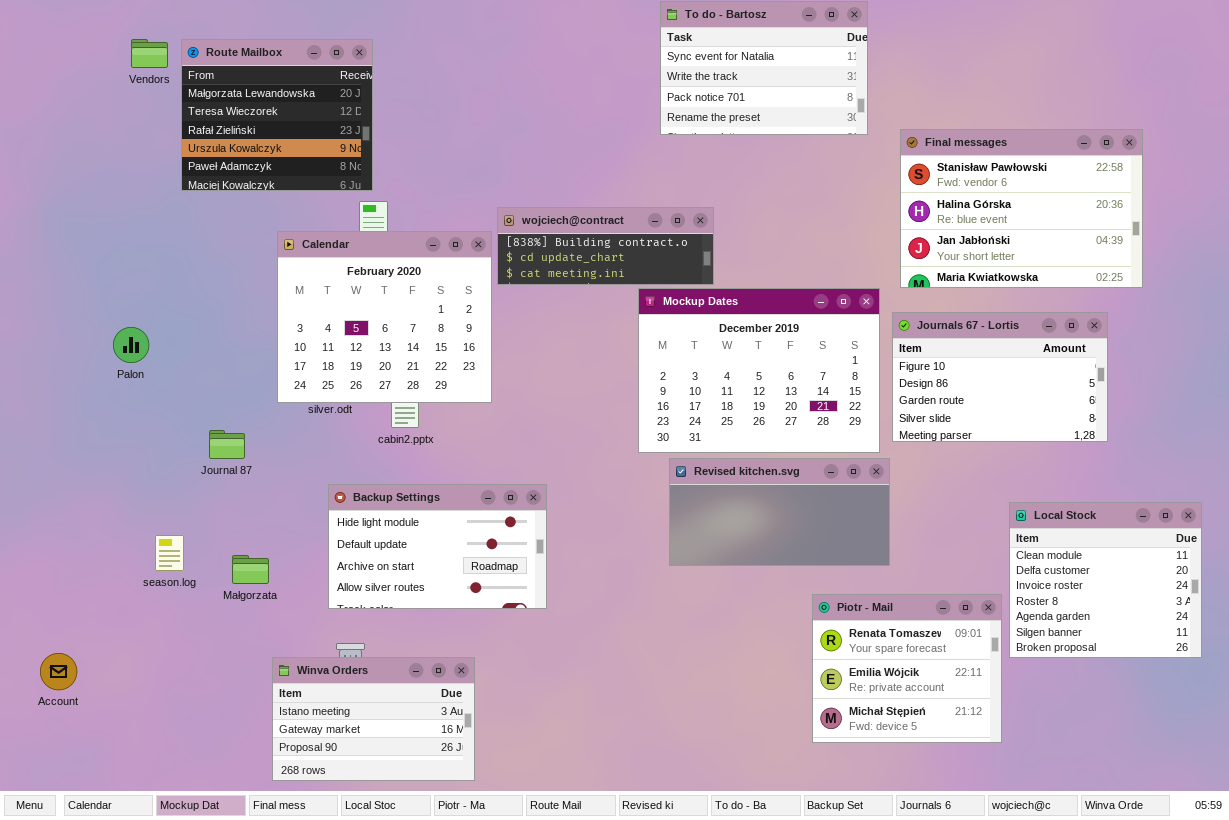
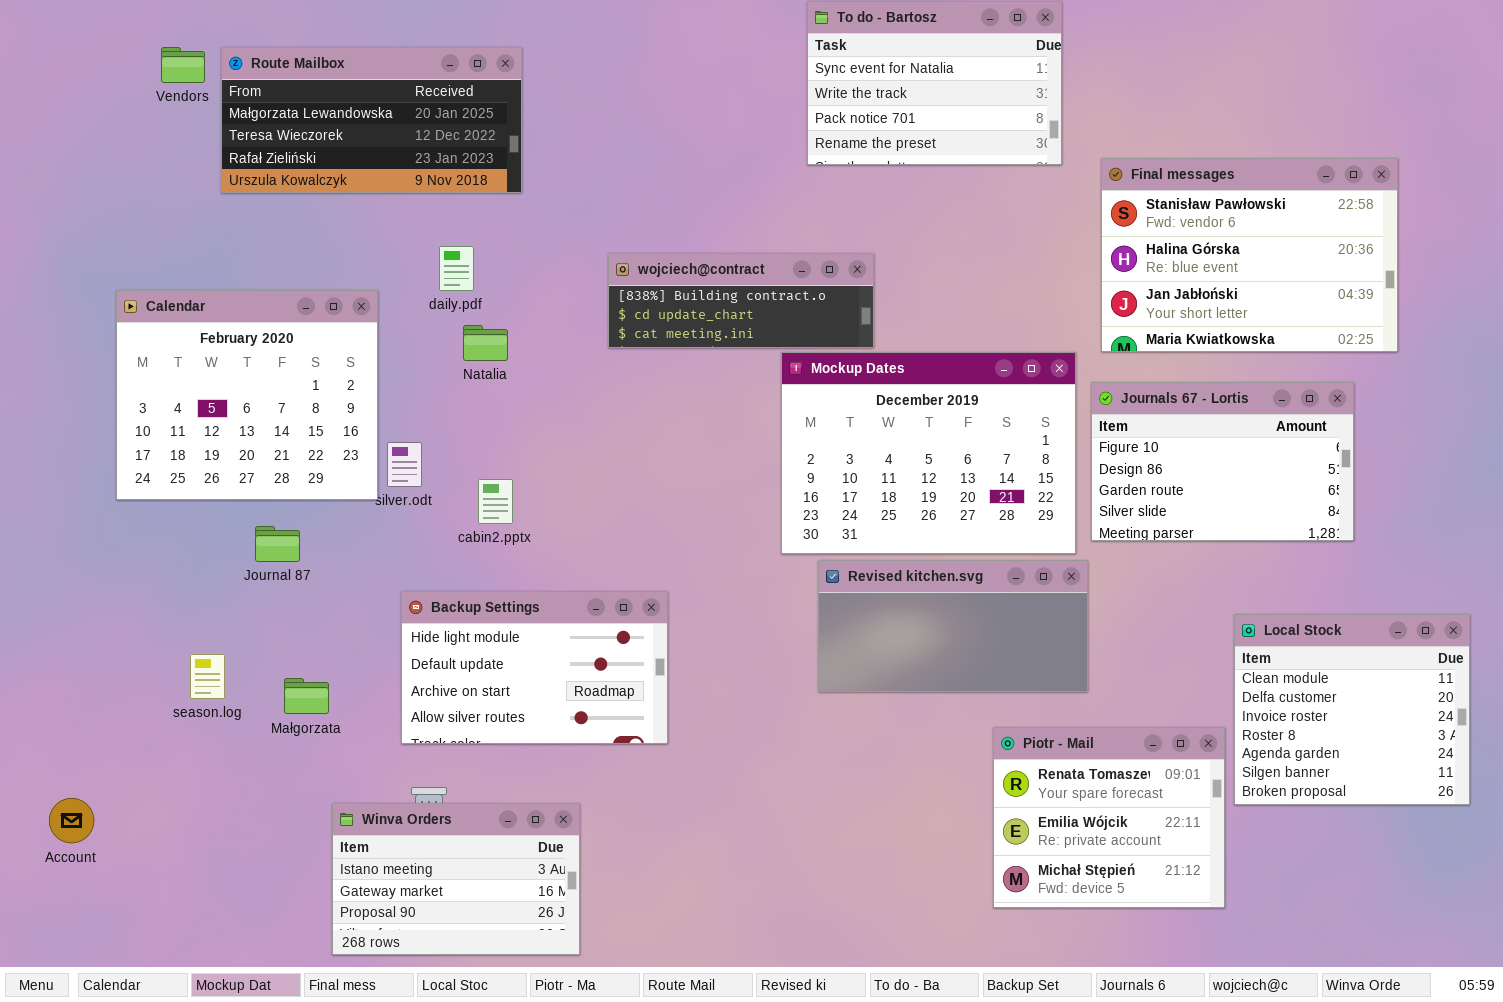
Route Mailbox: [181,39,373,191] -> [221,47,522,193], resized
Calendar: [277,231,492,403] -> [116,290,378,500], moved

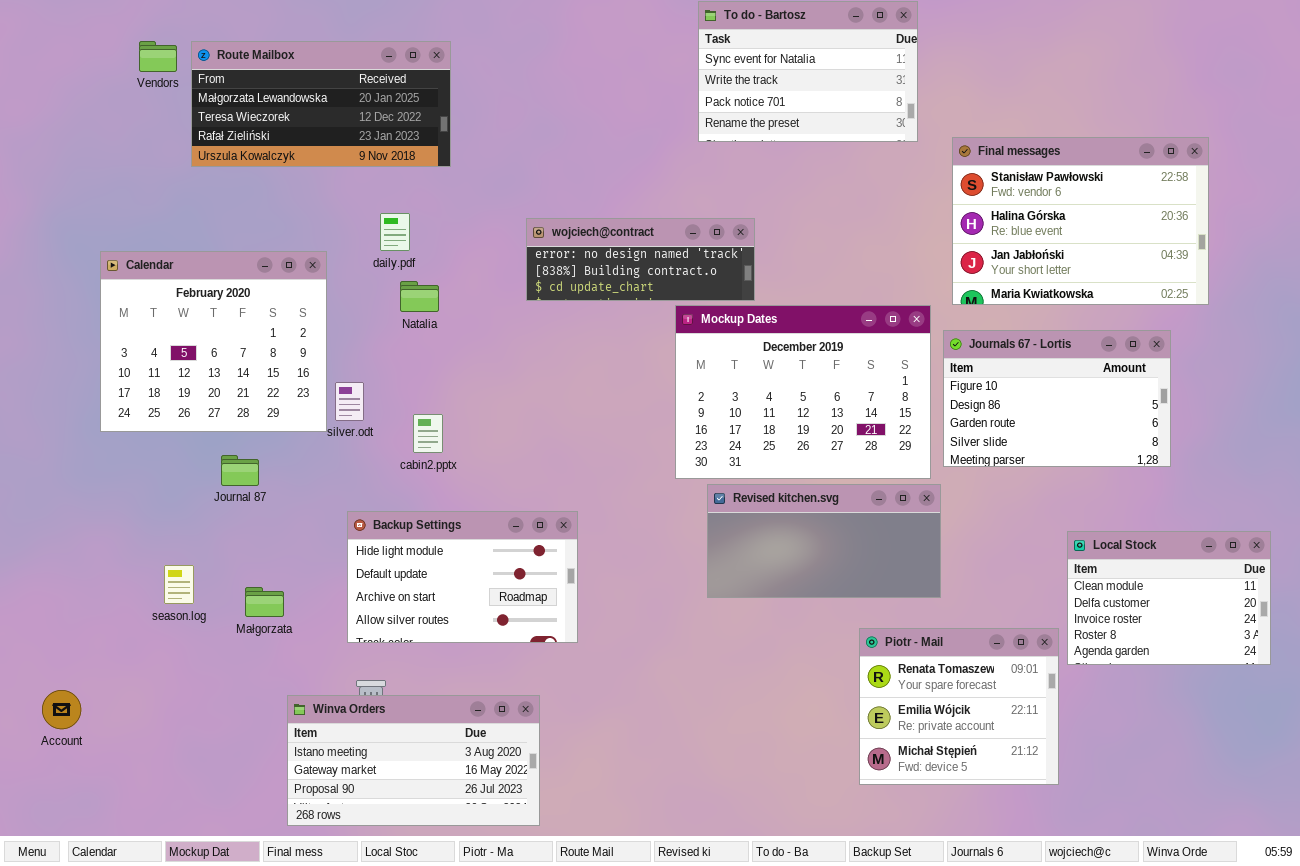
wojciech@contract: [608,253,874,348] -> [526,218,755,301], scrolled up 1 row
Local Stock: [1234,614,1470,805] -> [1067,531,1271,665], resized
Winva Orders: [332,803,580,955] -> [287,695,540,826], resized

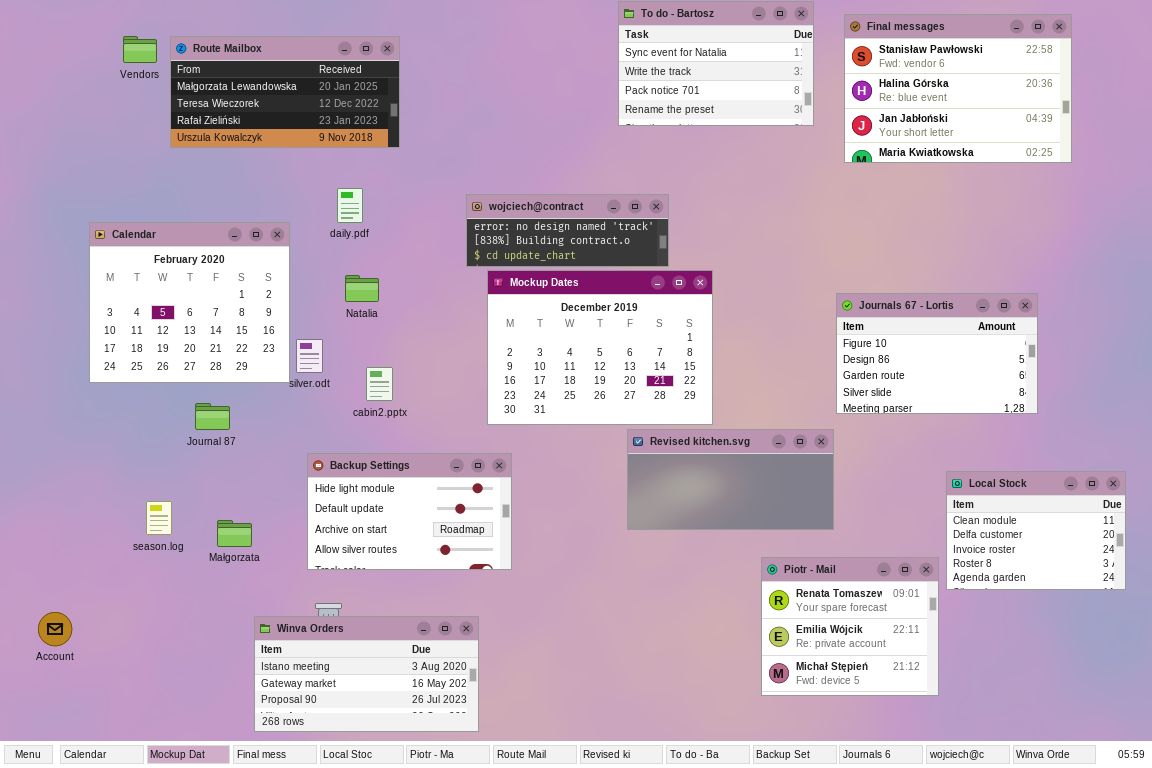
Final messages: [952,137,1209,305] -> [844,14,1072,163], moved
Natalia: [400,281,439,312] -> [345,275,379,302], moved
Mockup Dates: [675,305,931,479] -> [487,270,713,425], moved

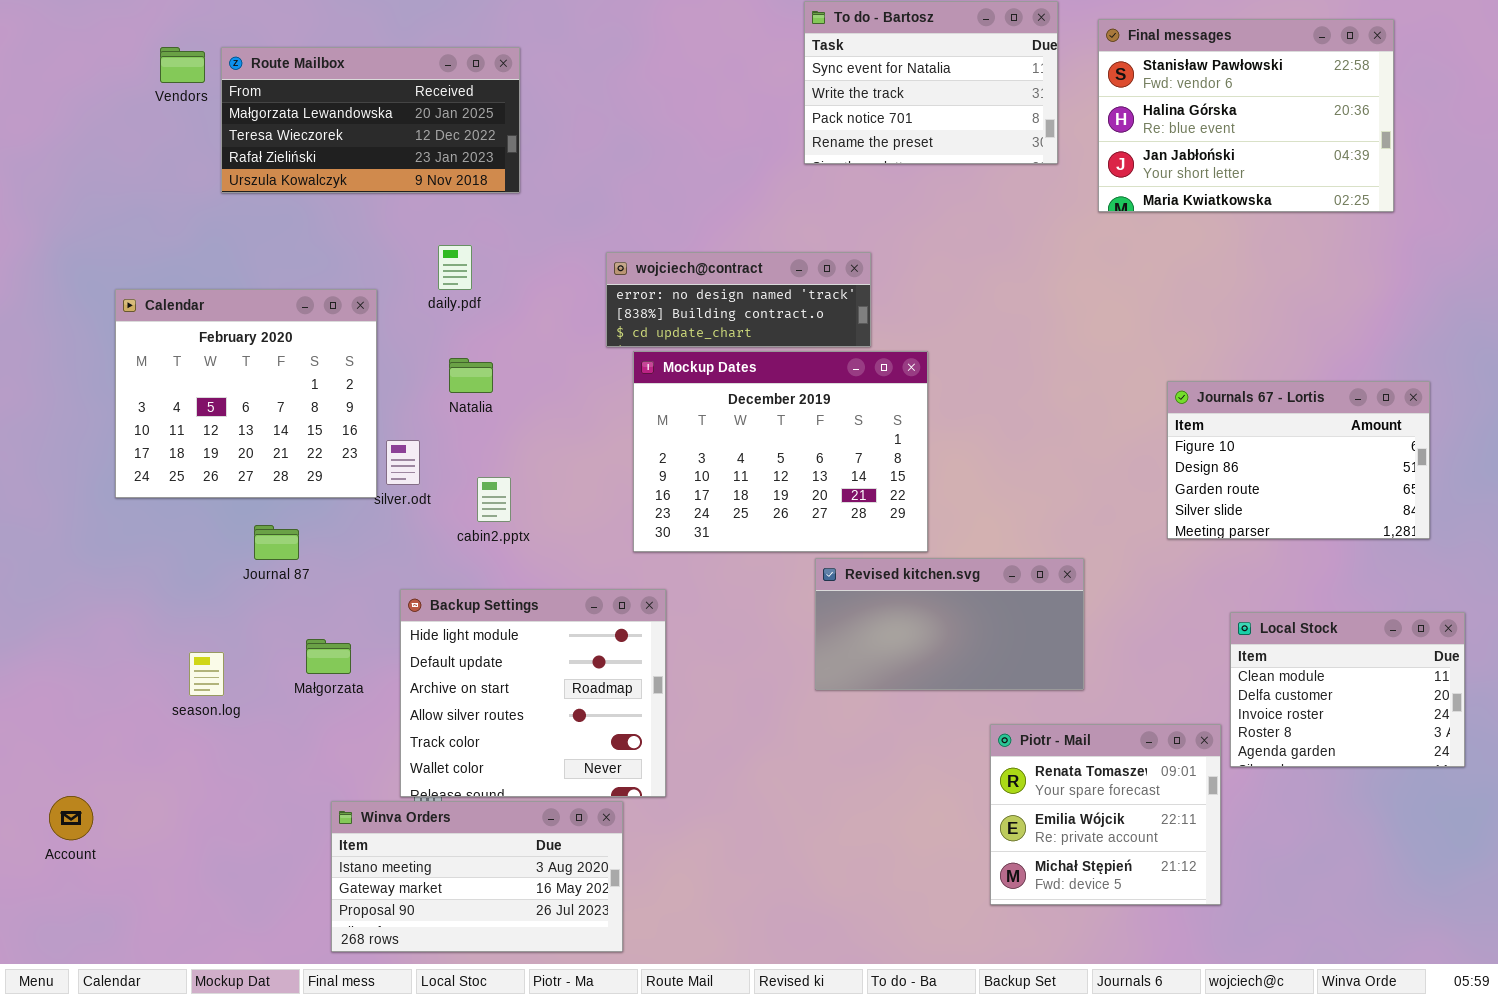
Journals 67 - Lortis: [836,293,1038,414] -> [1167,381,1430,539], moved
Backup Settings: [307,453,512,570] -> [400,589,666,797], resized
Małgorzata: [217,520,252,547] -> [306,639,351,674], moved

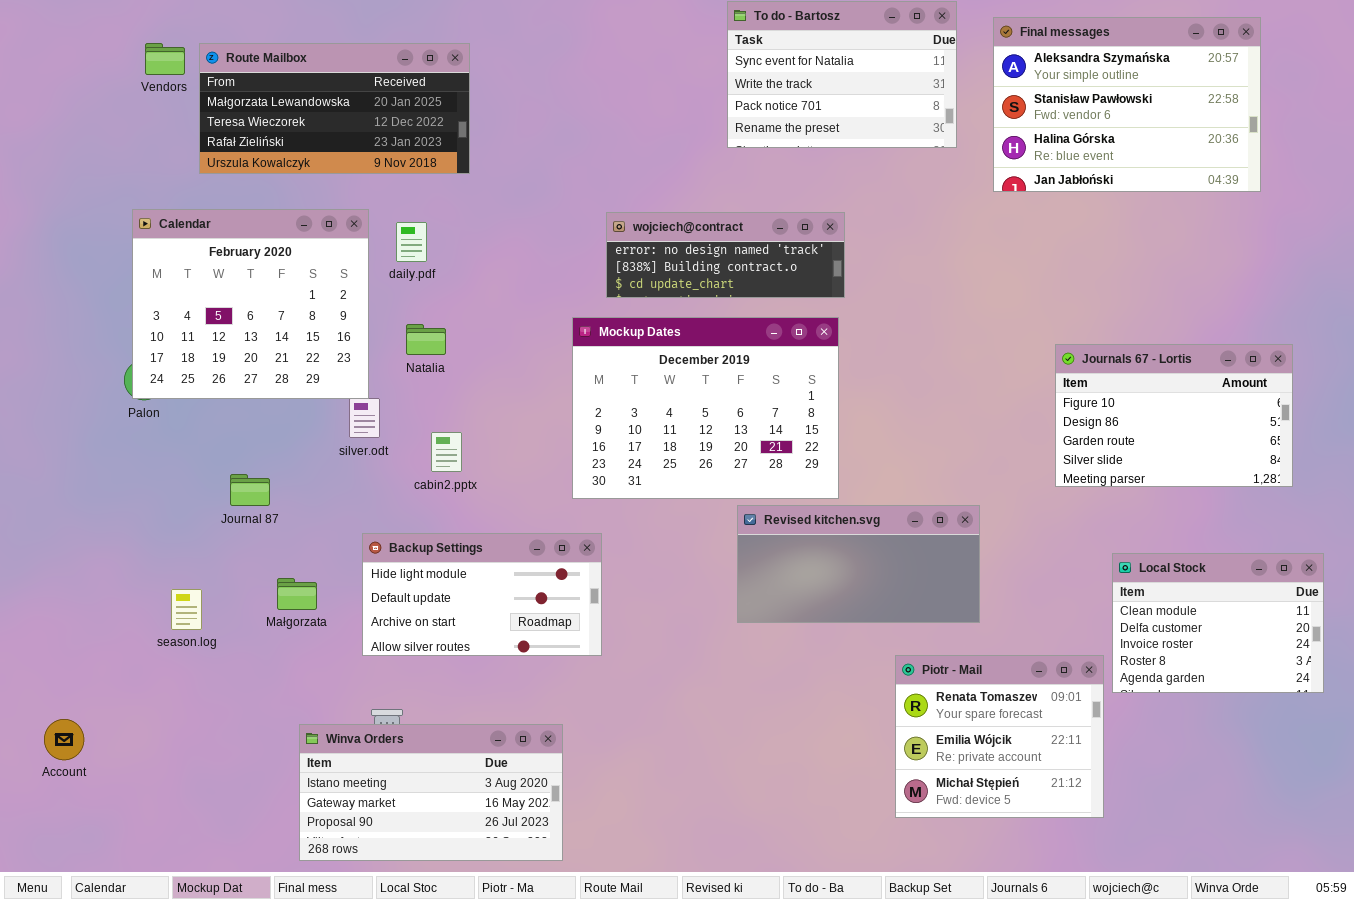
Final messages: [1098,19,1394,212] -> [993,17,1261,192], scrolled up 1 row
wojciech@contract: [606,252,871,347] -> [606,212,845,298], moved
Calendar: [115,289,377,498] -> [132,209,369,399], moved
Backup Settings: [400,589,666,797] -> [362,533,602,656], resized

